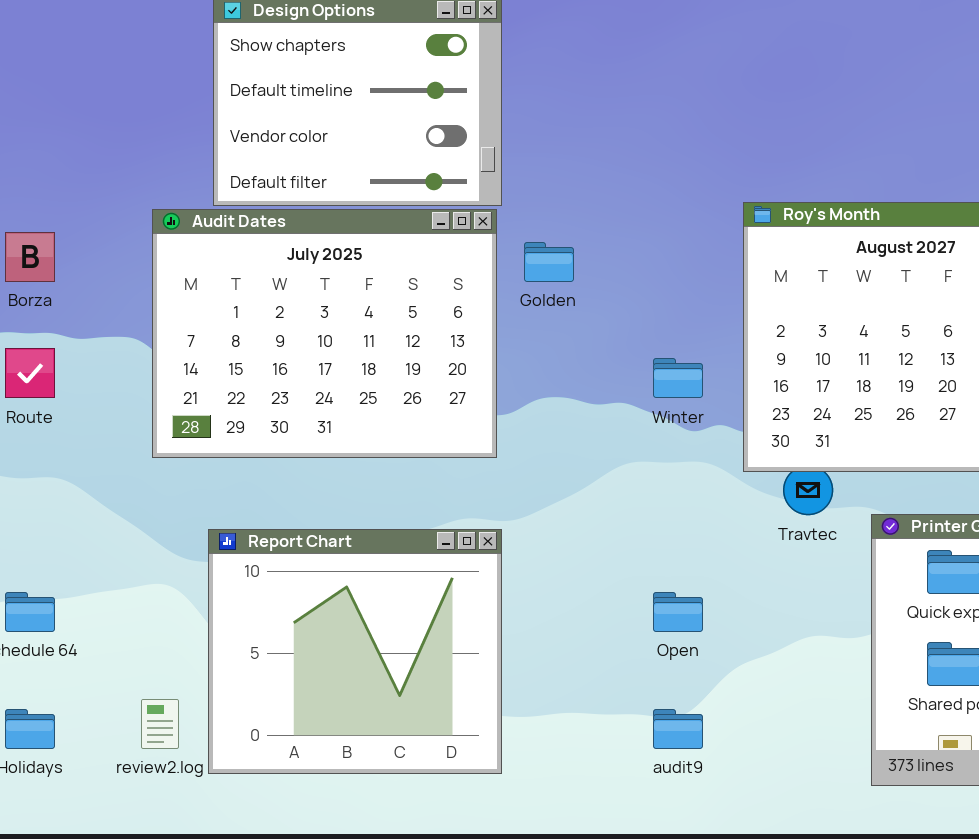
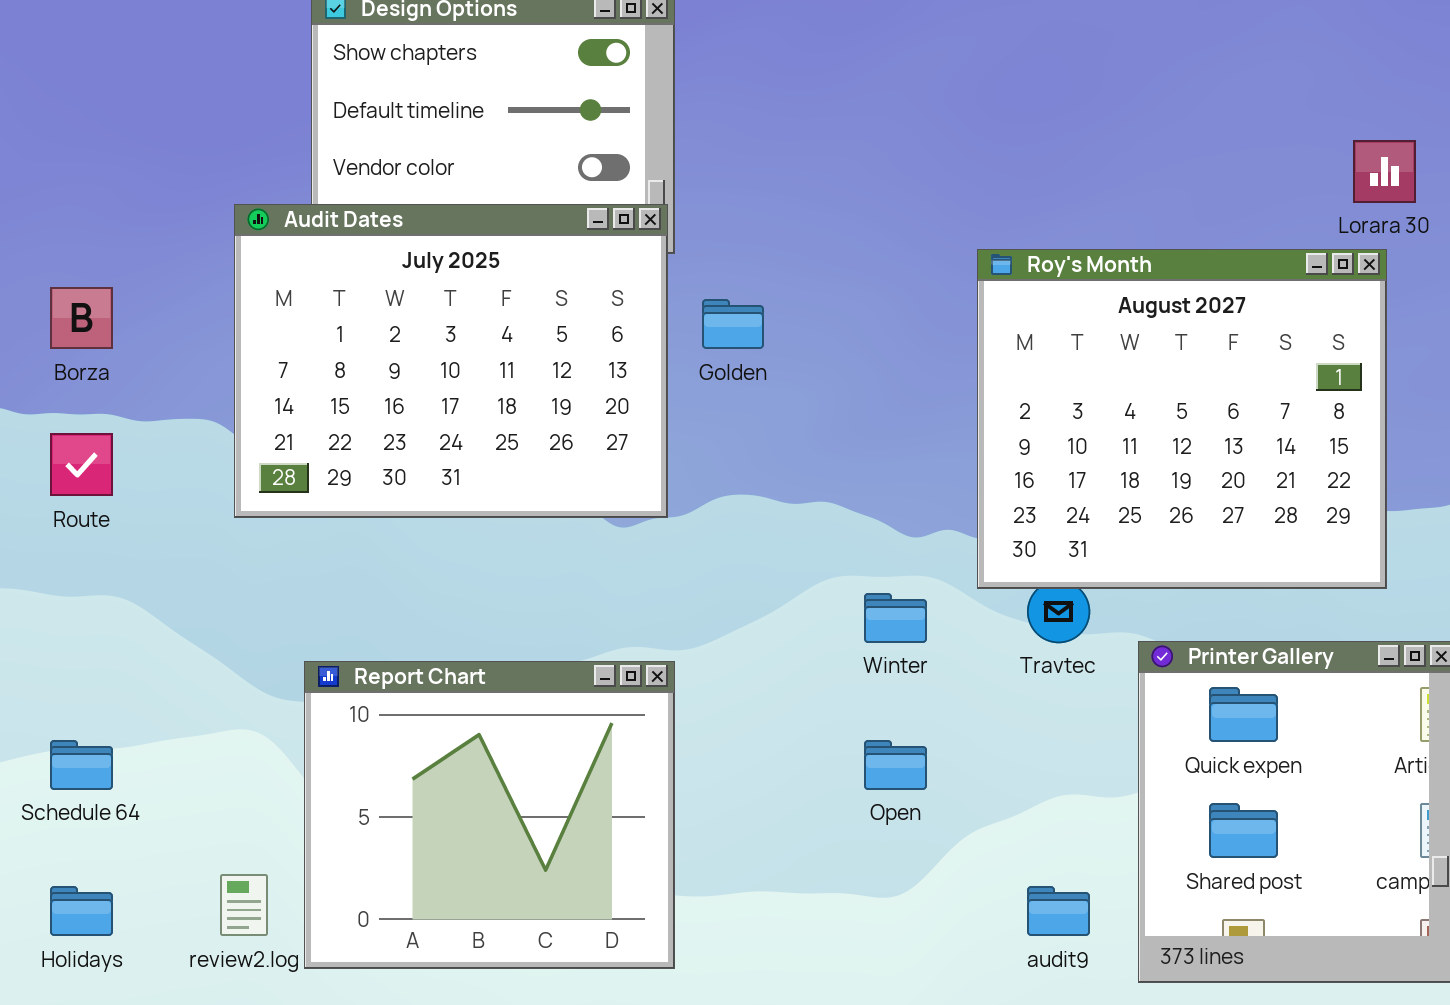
Audit Dates: [152,209,497,458] -> [234,204,668,518], moved
Winter: [653,358,703,398] -> [864,593,927,643], moved
audit9: [653,709,703,749] -> [1027,886,1090,936], moved

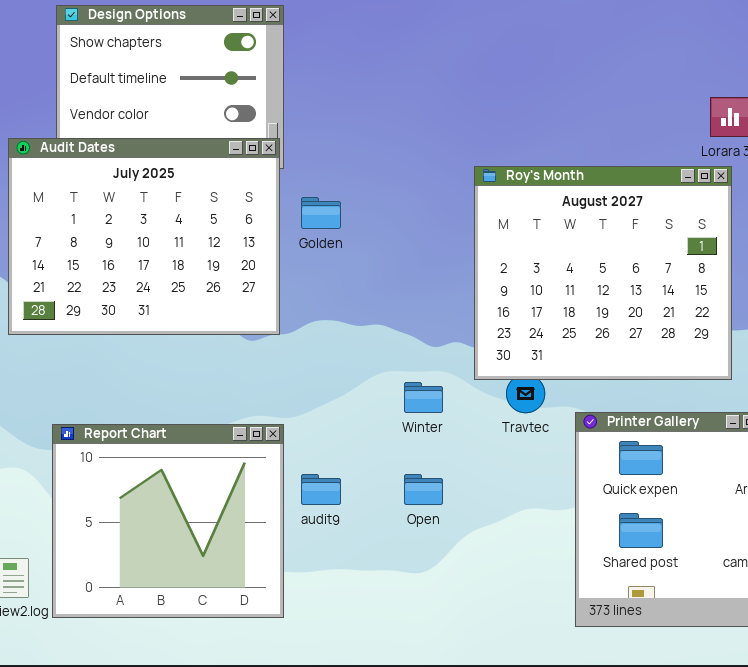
audit9: [1027,886,1090,936] -> [301,474,341,505], moved

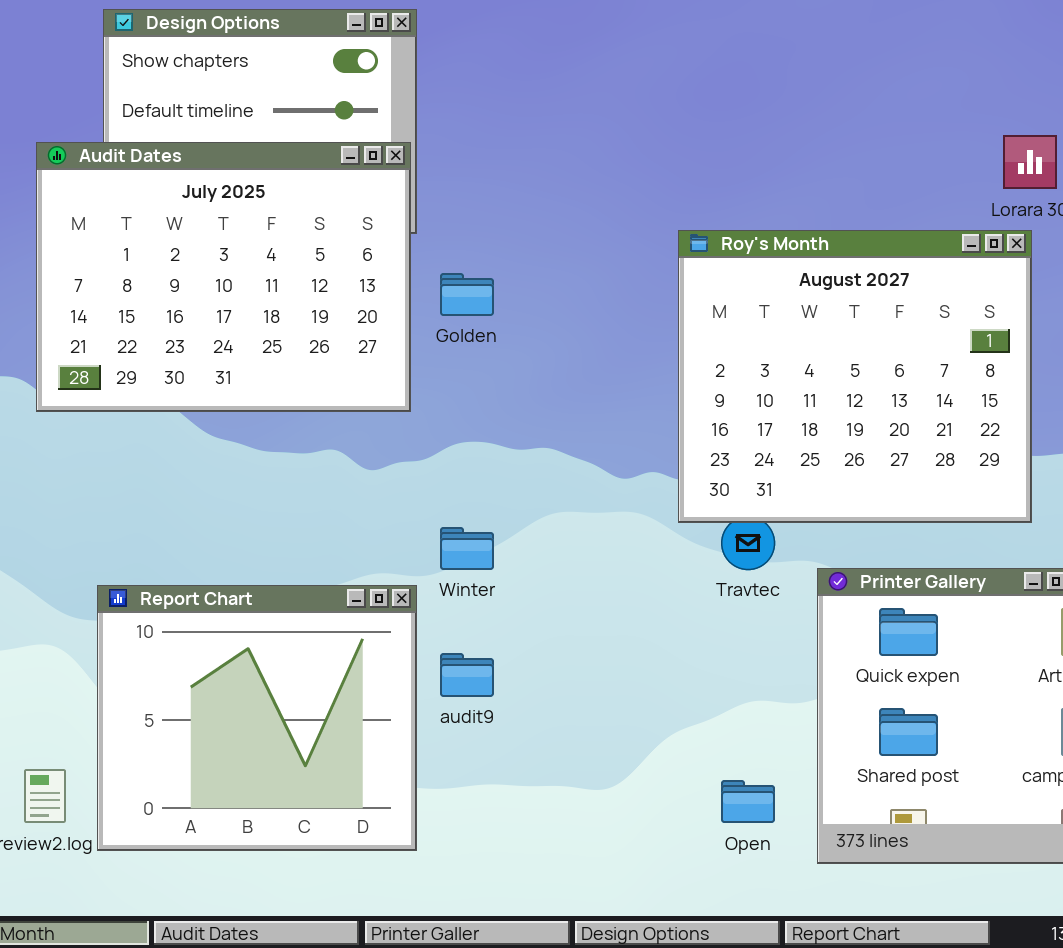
Audit Dates: [8,138,280,335] -> [36,142,411,412], moved
Winter: [404,382,443,413] -> [440,527,494,570], moved
Open: [404,474,443,505] -> [721,780,775,823], moved

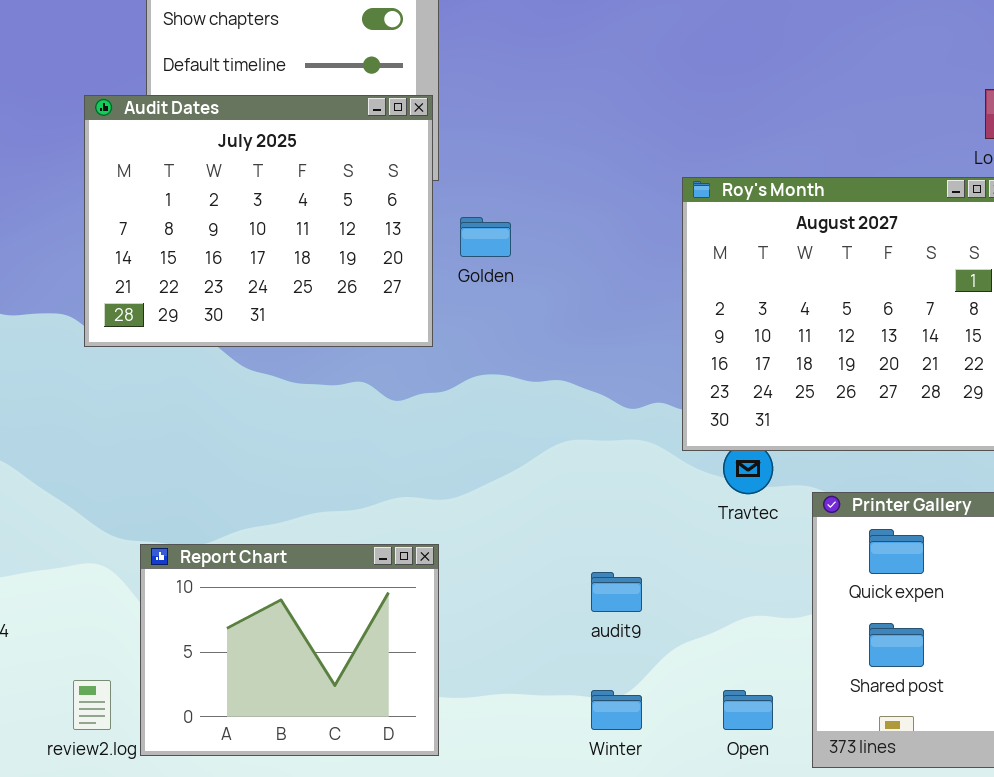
Winter: [440,527,494,570] -> [591,690,642,730], moved
Report Chart: [97,585,417,851] -> [140,544,439,756], resized
audit9: [440,653,494,697] -> [591,572,642,612], moved

